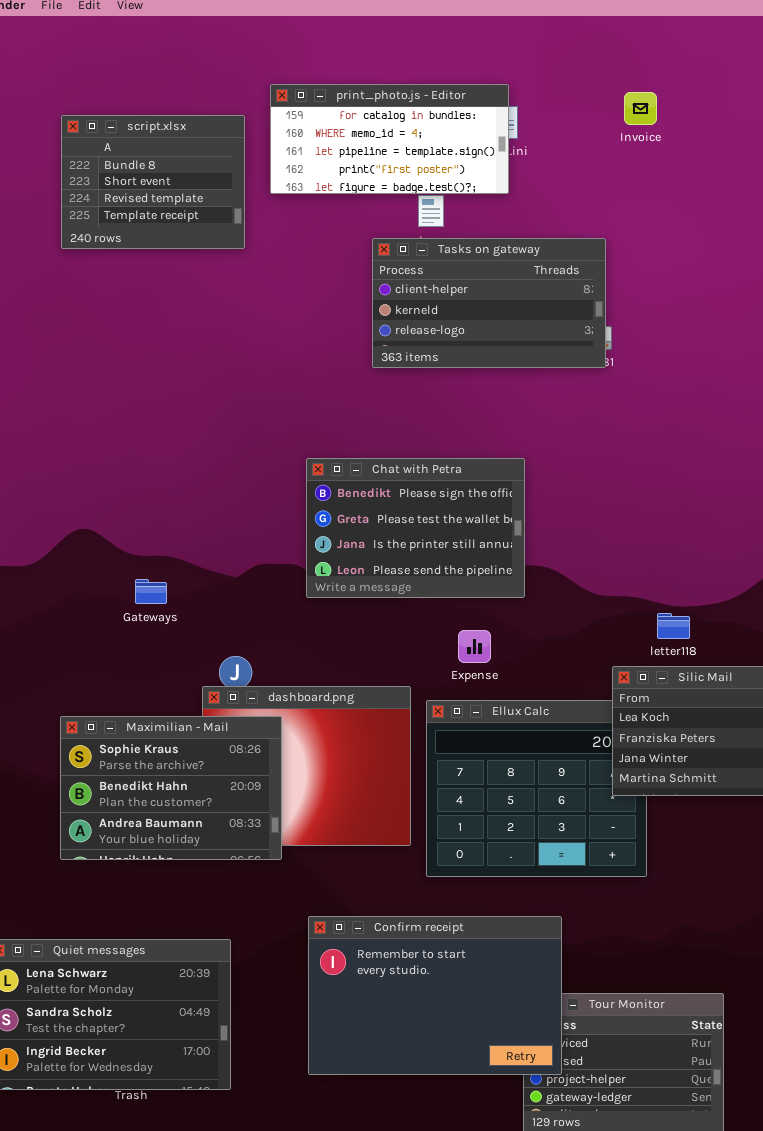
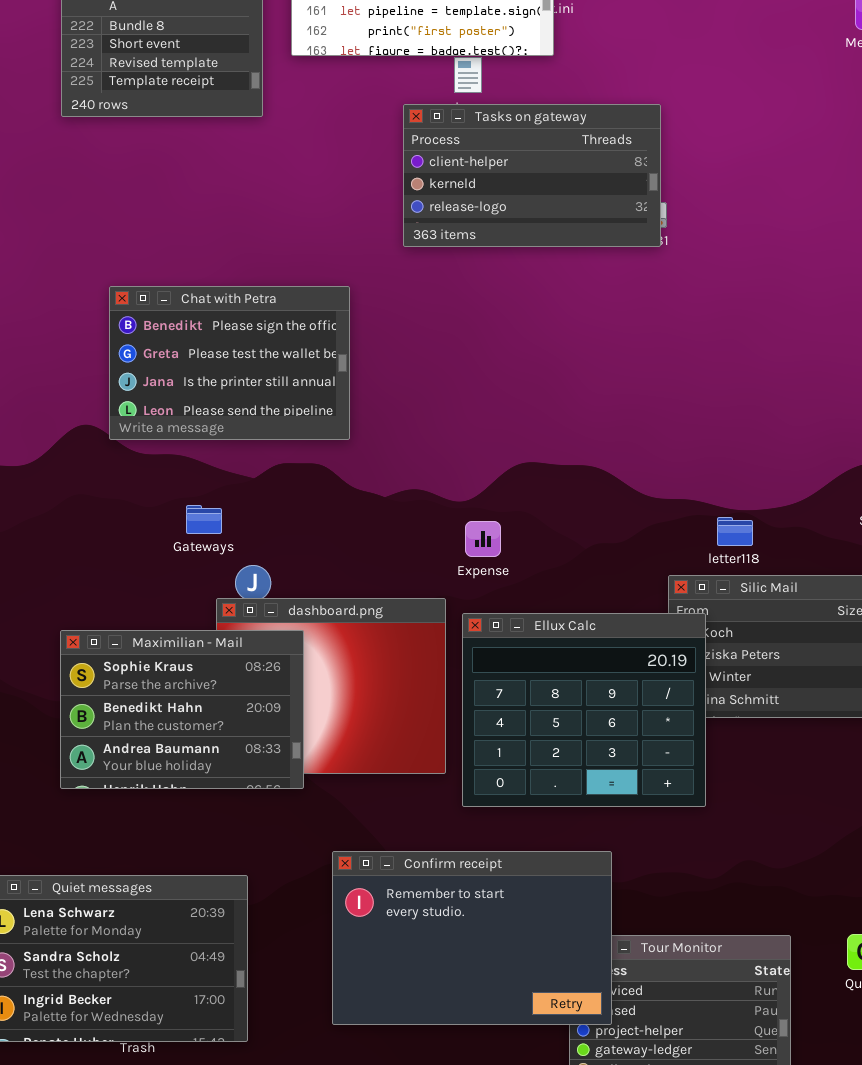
Chat with Petra: [306,458,525,598] -> [109,286,350,440], moved
Gateways: [135,579,167,604] -> [186,505,222,534], moved
Expense: [458,630,491,663] -> [465,521,501,557], moved
Ellux Calc: [426,700,647,877] -> [462,613,706,807], raised

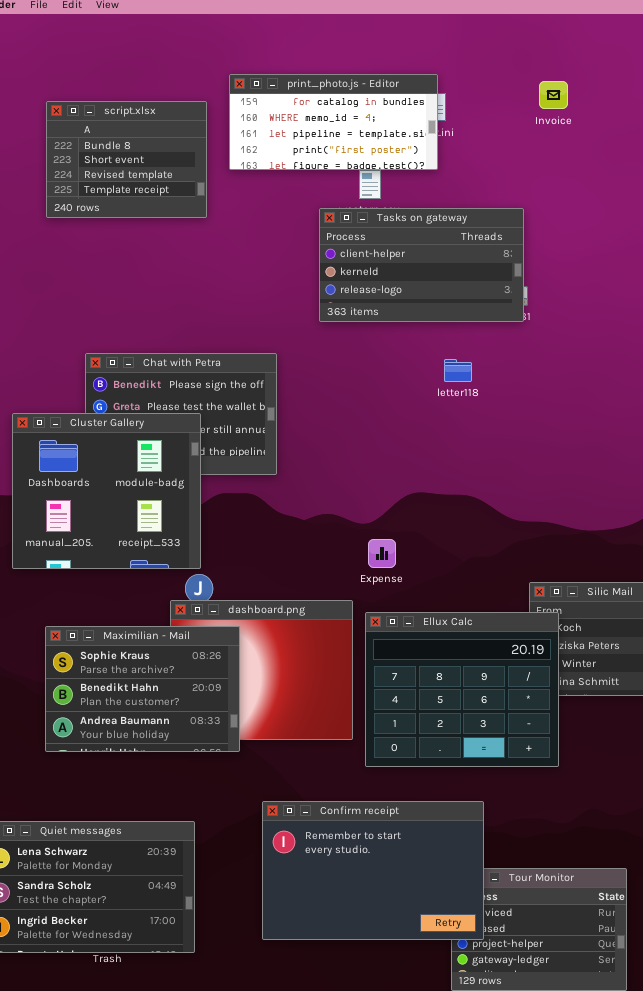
Cluster Gallery: none -> [12,413,201,569], opened
letter118: [717,517,753,546] -> [444,359,472,382], moved

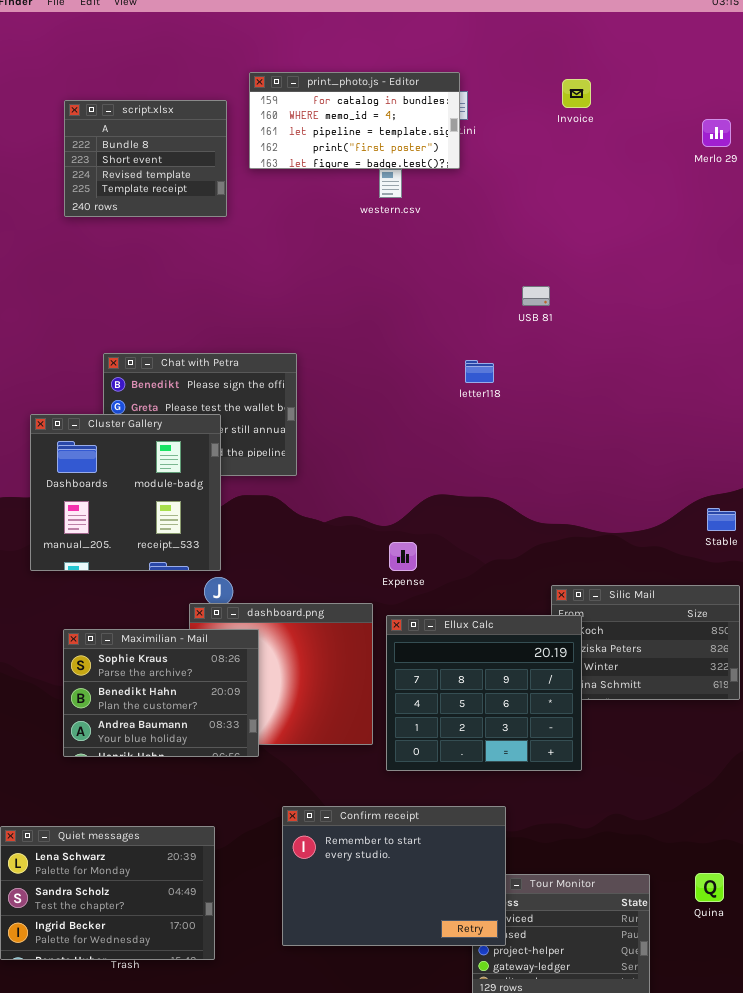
Tasks on gateway: [319,208,524,322] -> none, closed

